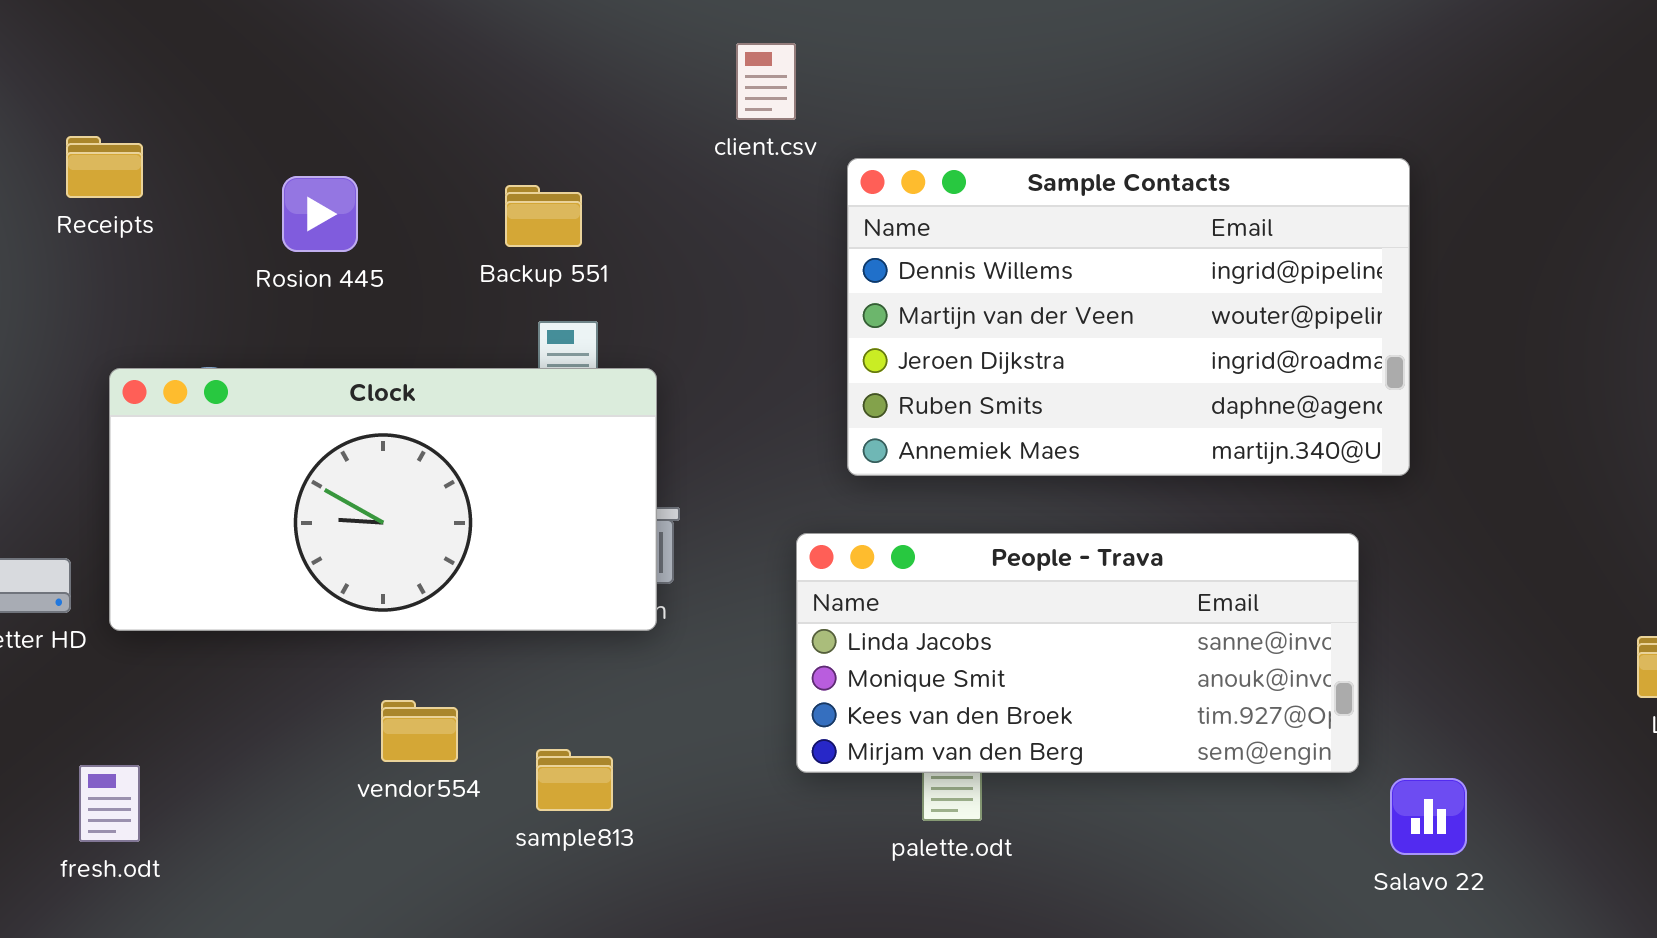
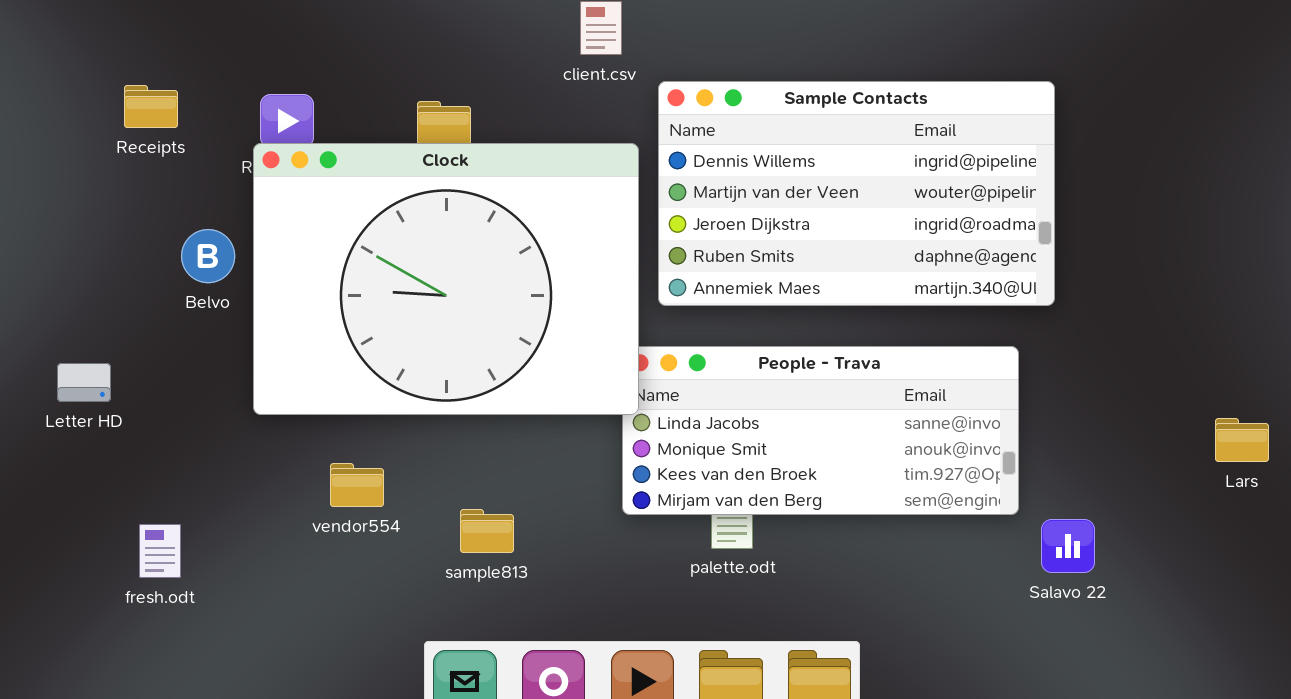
Receipts: [66,136,143,198] -> [124,85,178,128], moved
Clock: [109,368,657,631] -> [253,143,639,415], moved, resized
sample813: [536,749,613,811] -> [460,509,514,553], moved
fresh.odt: [79,765,140,842] -> [139,524,181,578], moved

